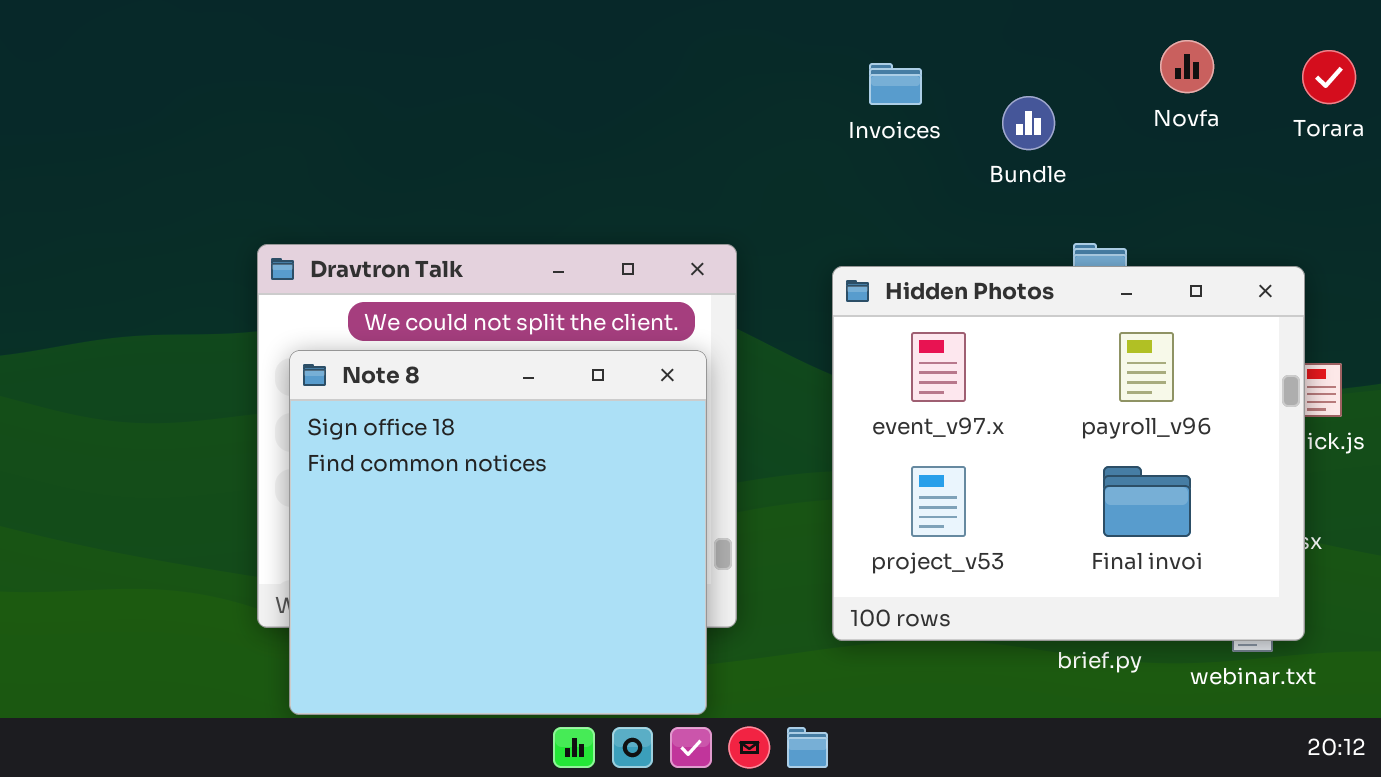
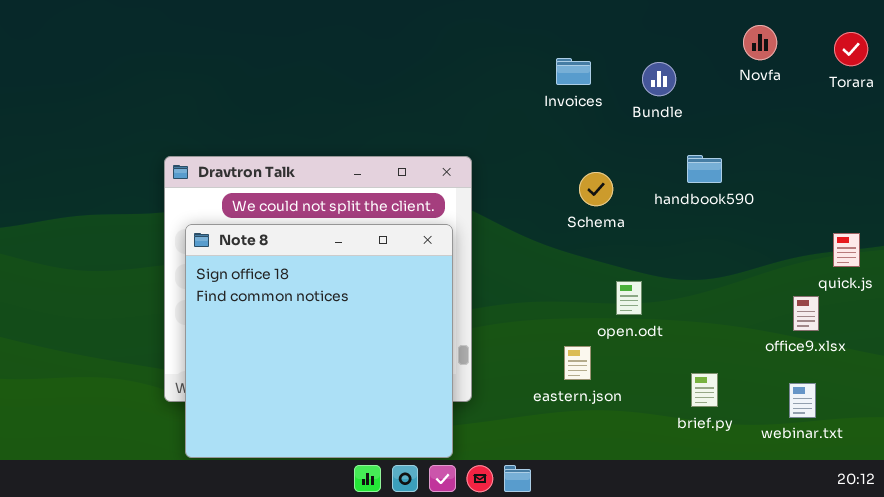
Invoices: [869,63,922,105] -> [556,58,591,85], moved
Hidden Photos: [832,266,1305,641] -> none, closed

